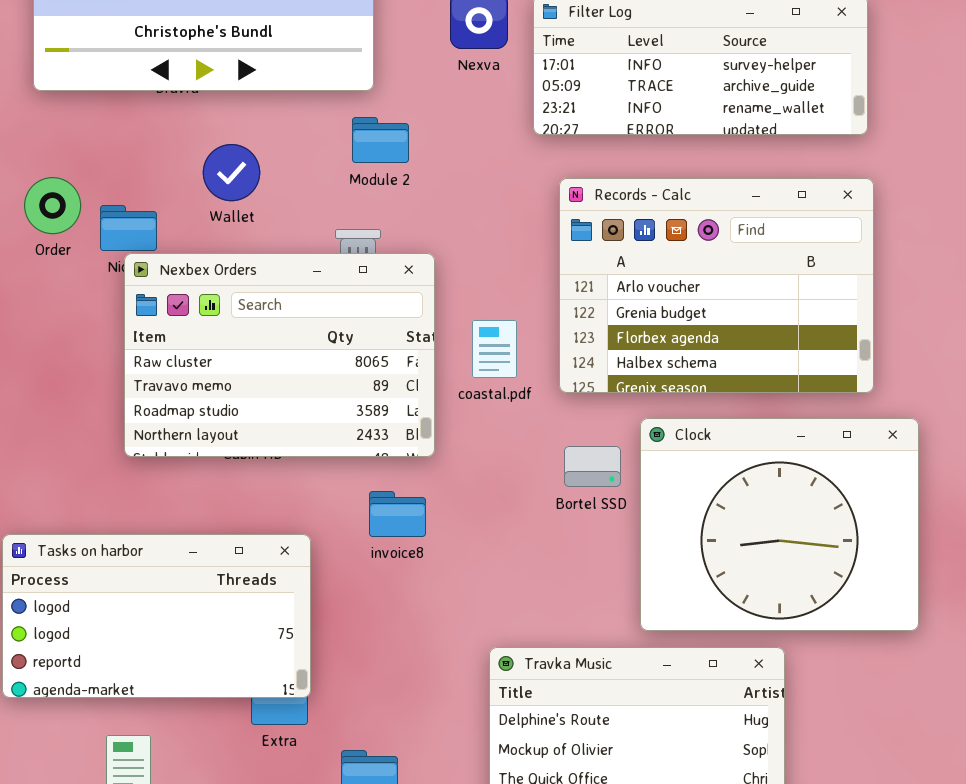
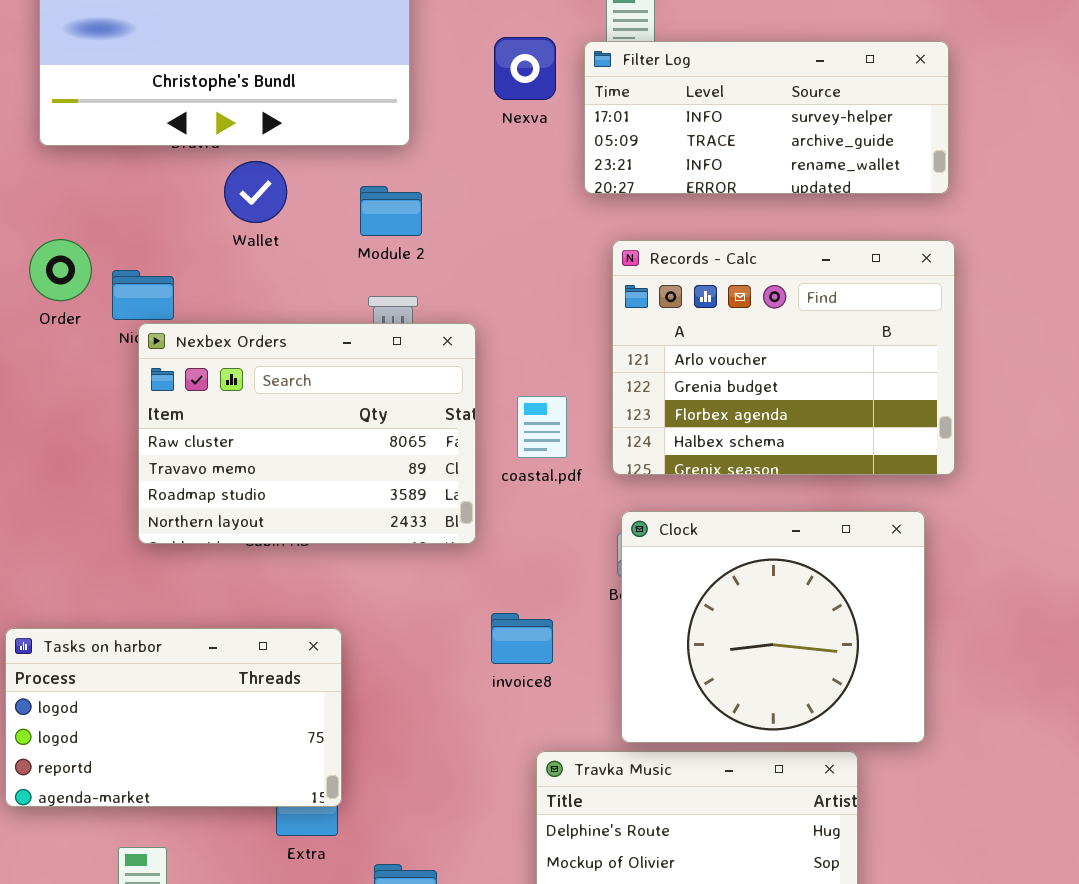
Module 2: [352,117,409,163] -> [360,186,422,236], moved
Wallet: [203,144,260,201] -> [224,161,287,223], moved
Clock: [640,418,919,631] -> [621,511,925,743], moved
invoice8: [369,491,426,537] -> [491,613,553,664], moved

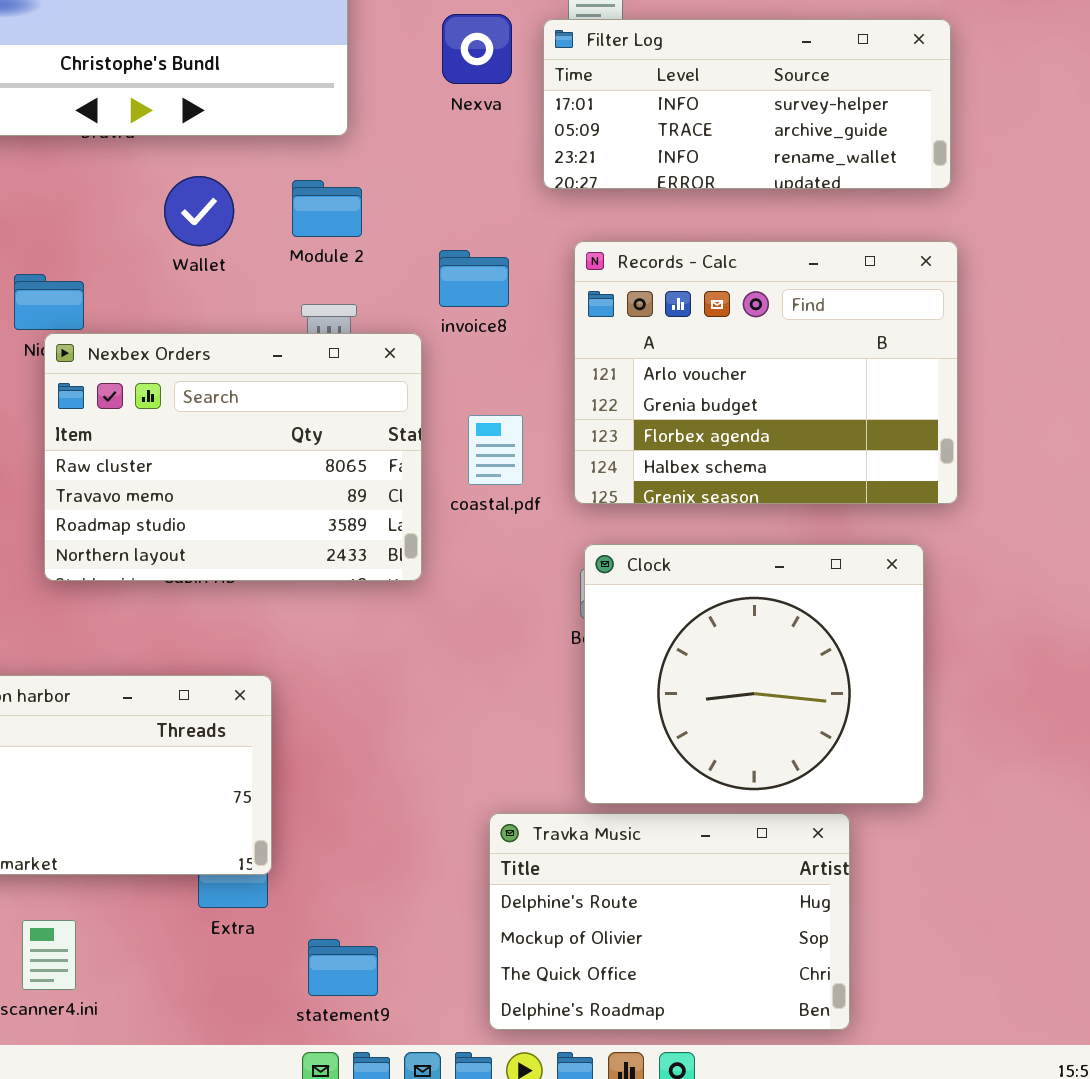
Wallet: [224,161,287,223] -> [164,176,234,246], moved
invoice8: [491,613,553,664] -> [439,250,509,307], moved

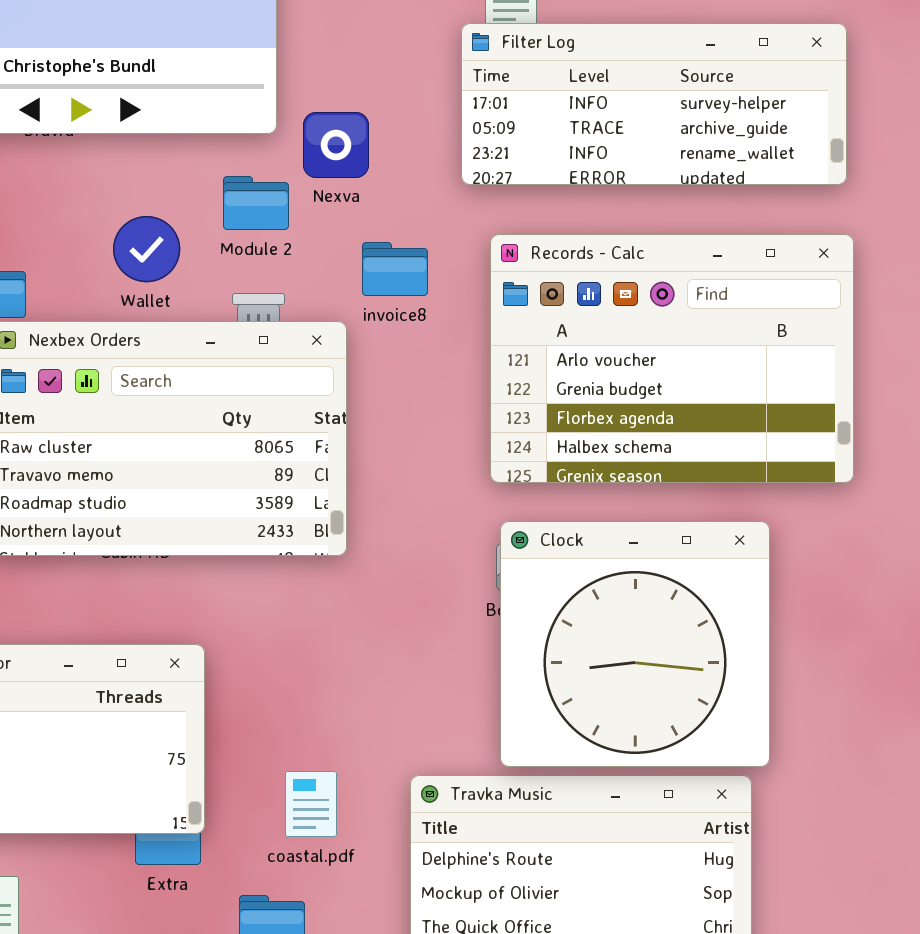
Nexva: [442,14,512,84] -> [303,112,369,178], moved
Wallet: [164,176,234,246] -> [113,216,180,282], moved
coastal.pdf: [468,415,523,485] -> [285,771,337,837], moved
Clock: [584,544,924,804] -> [500,521,770,767], resized

